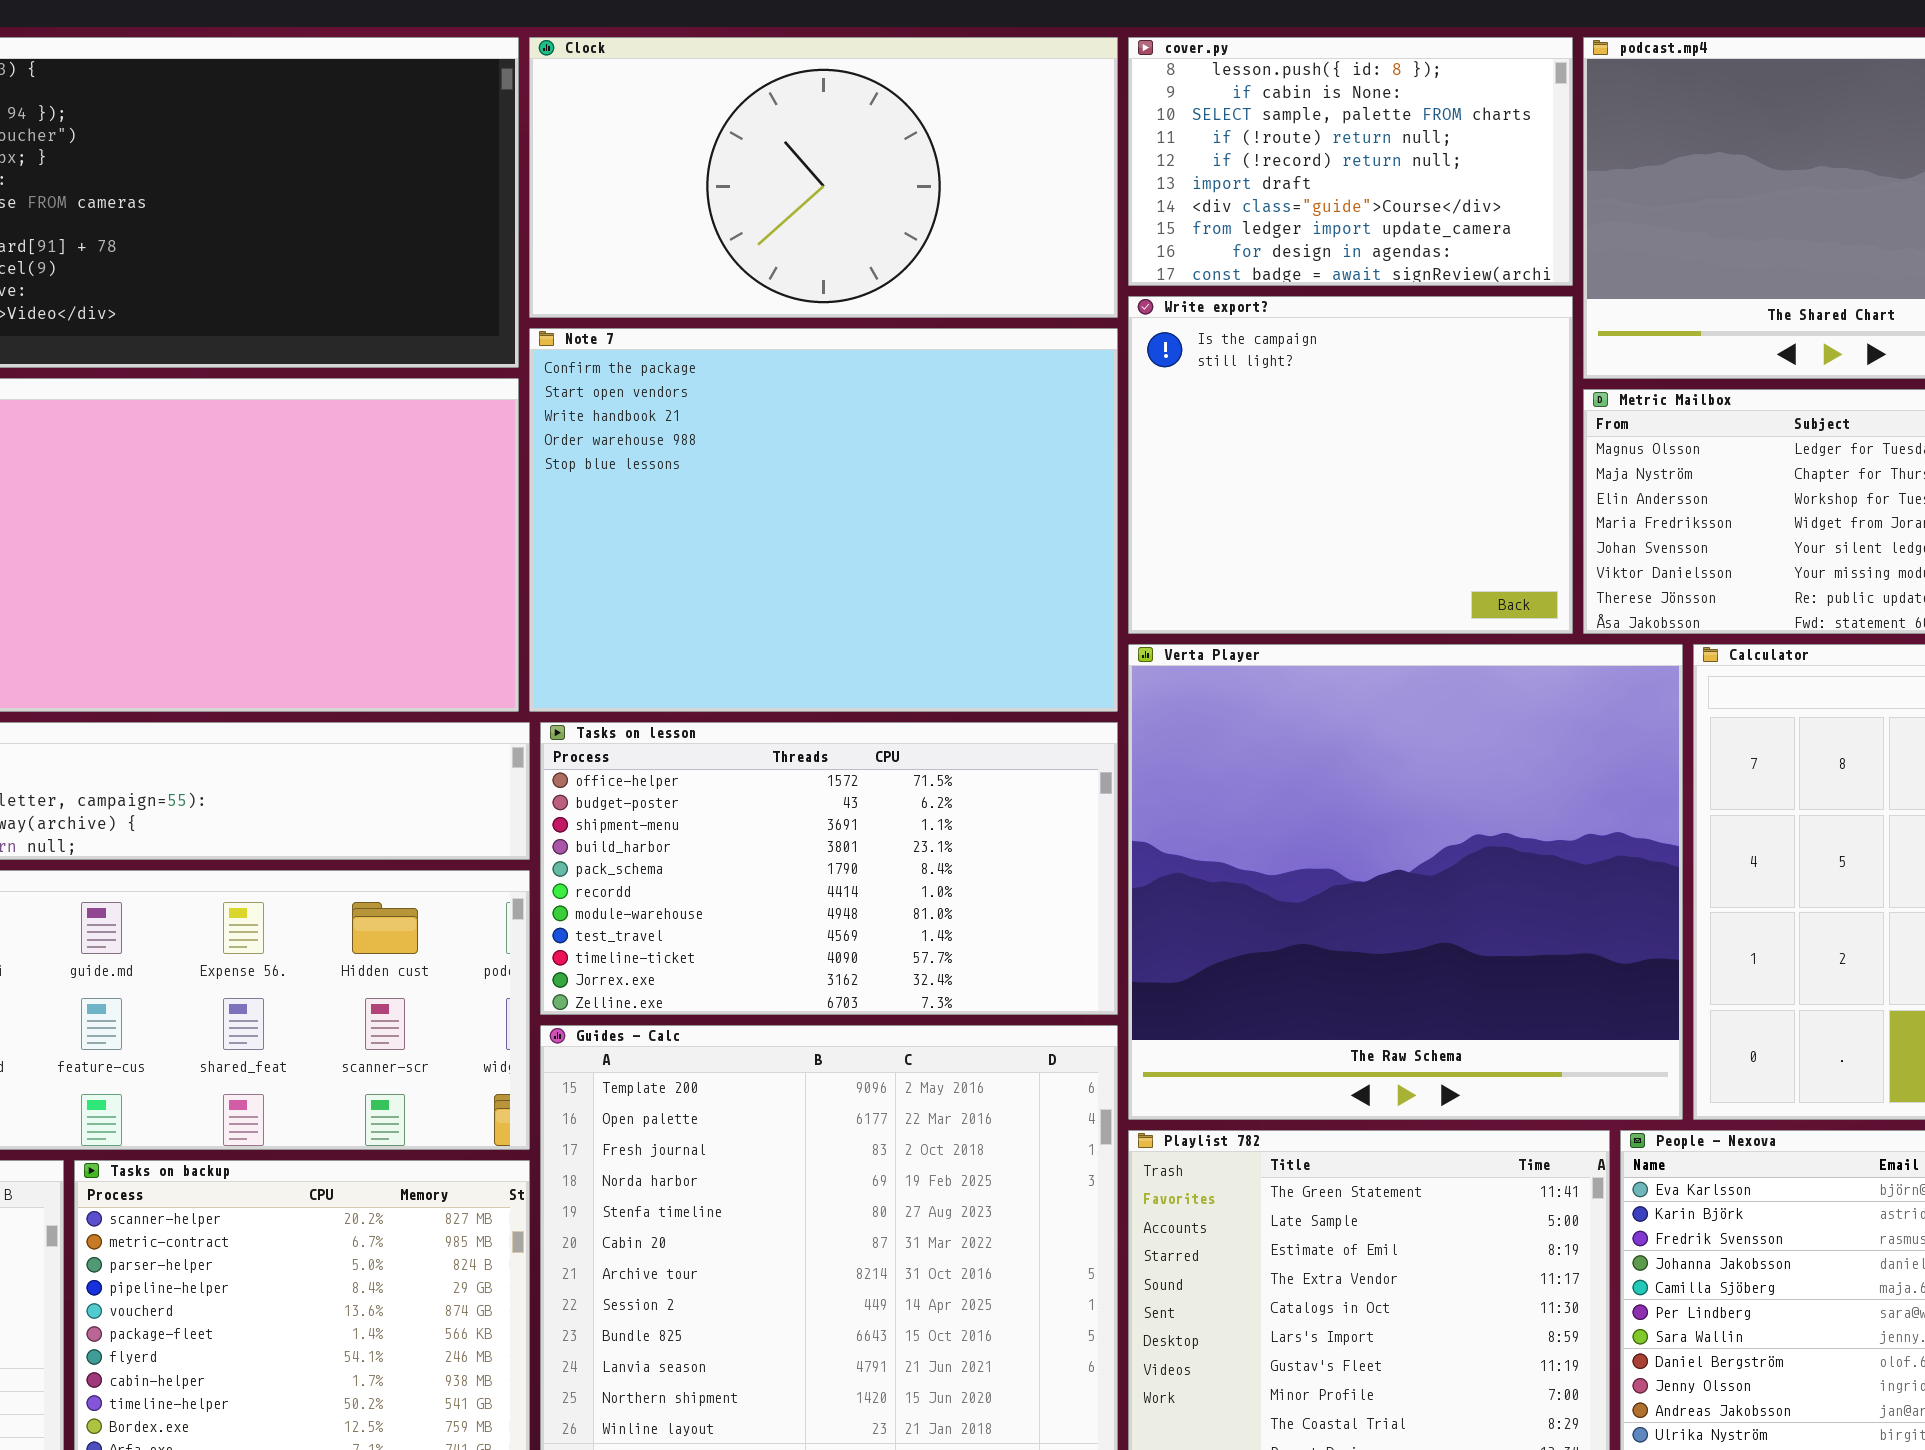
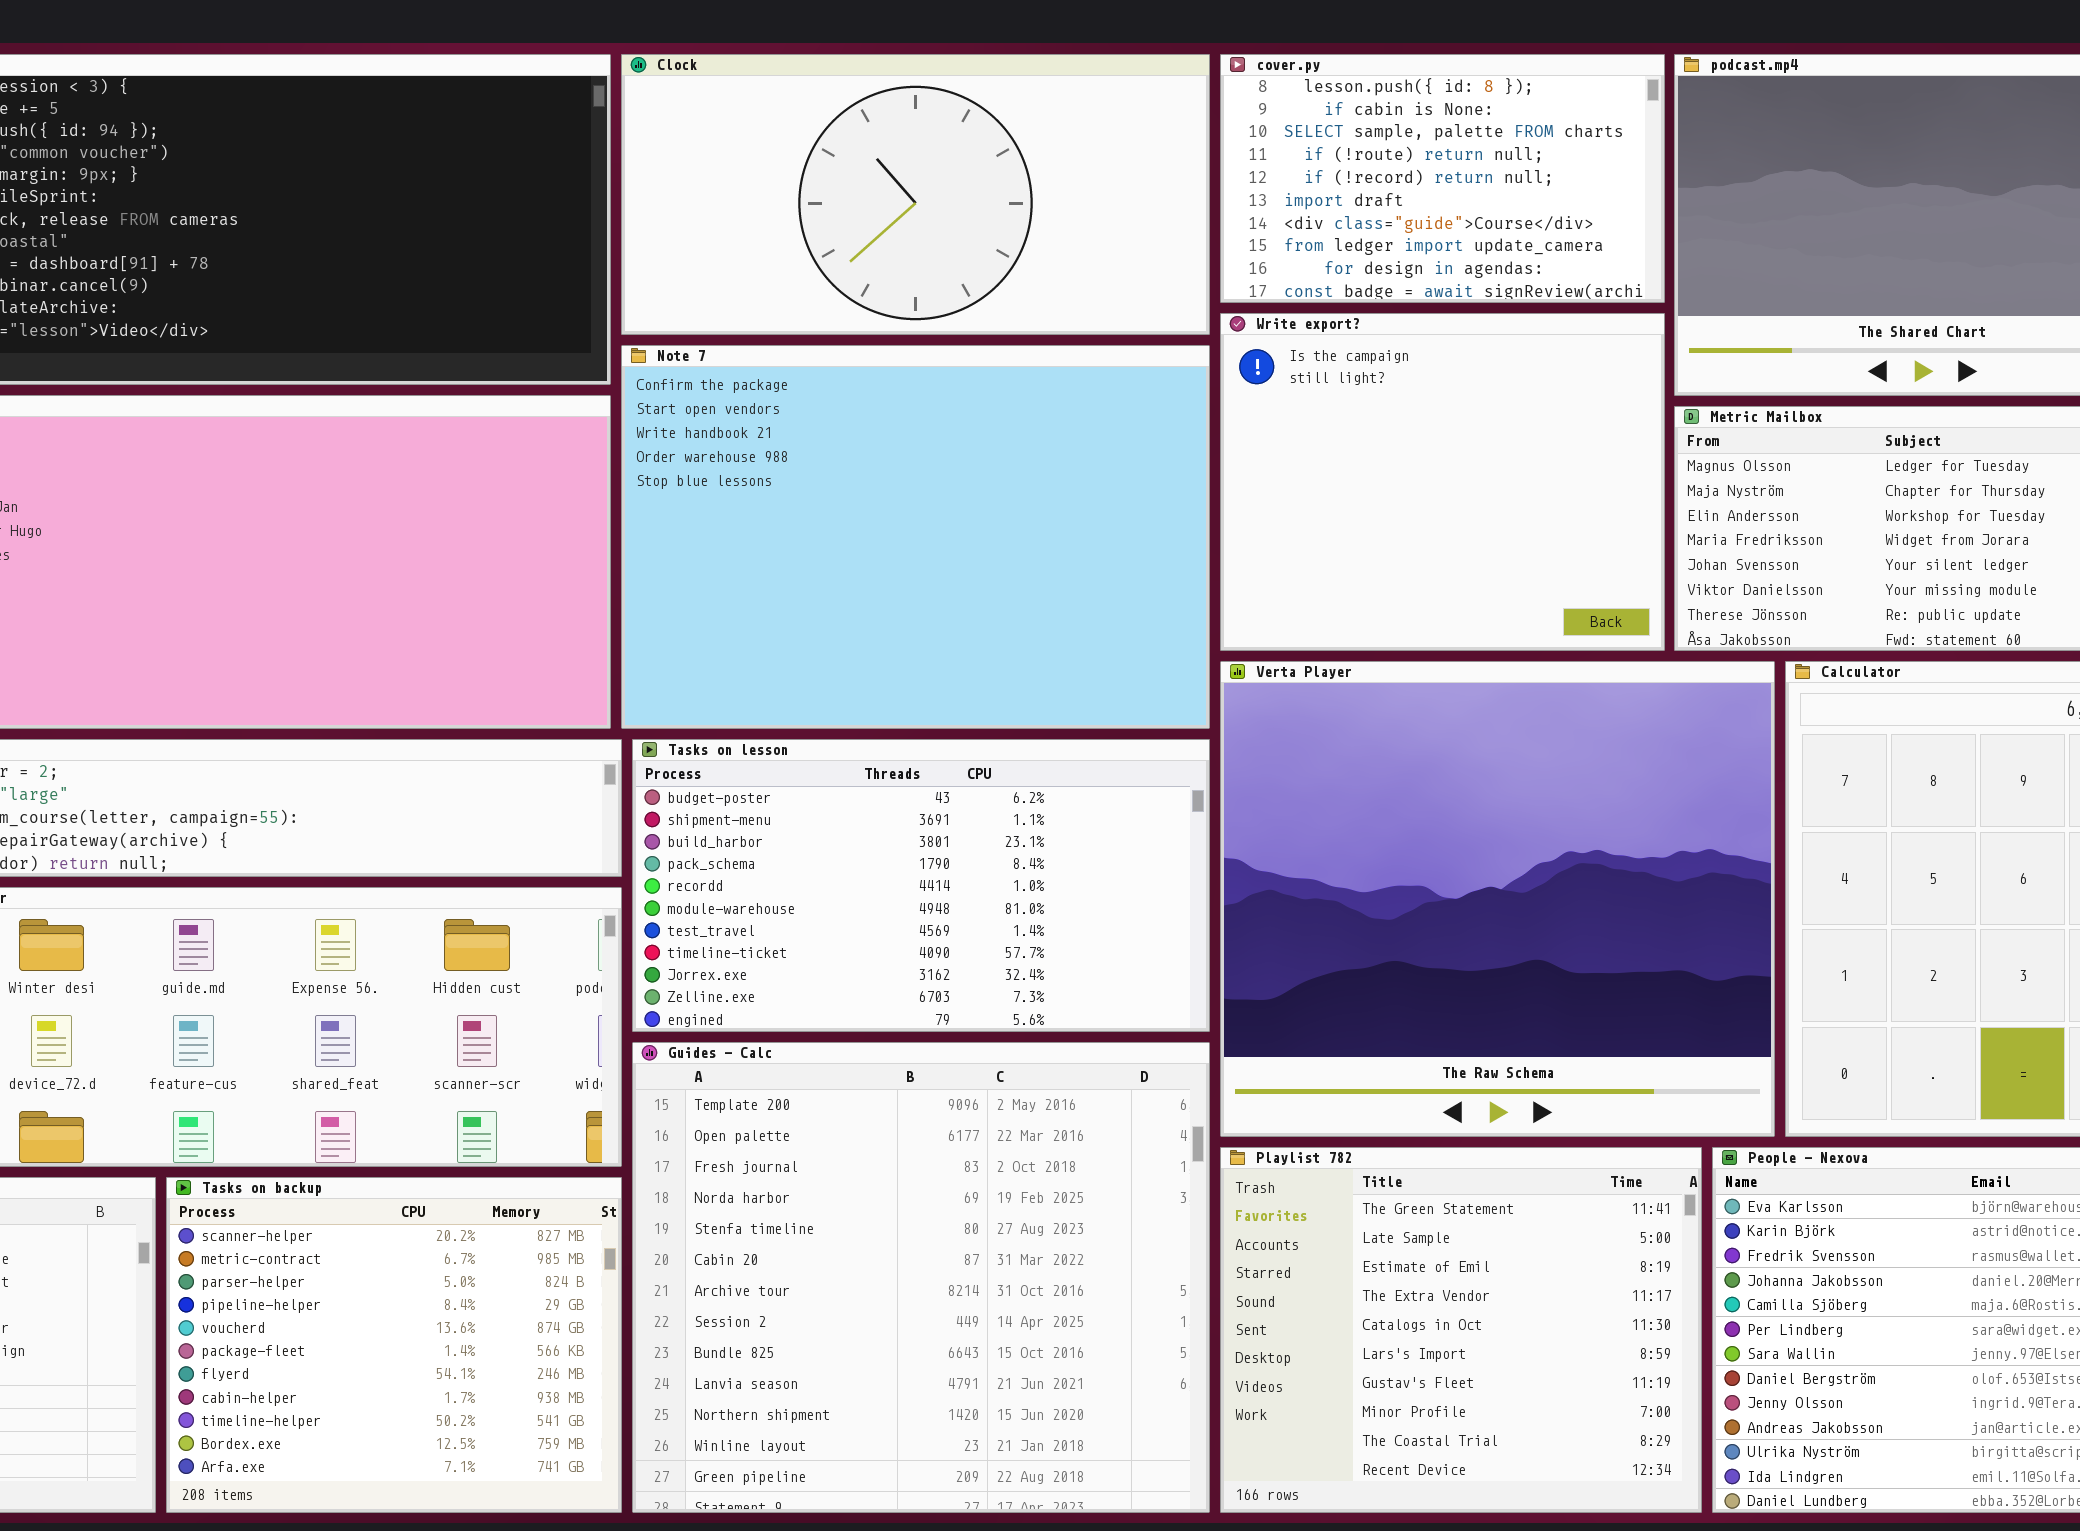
Tasks on lesson: [540,722,1118,1015] -> [632,739,1210,1032], scrolled down 1 row

